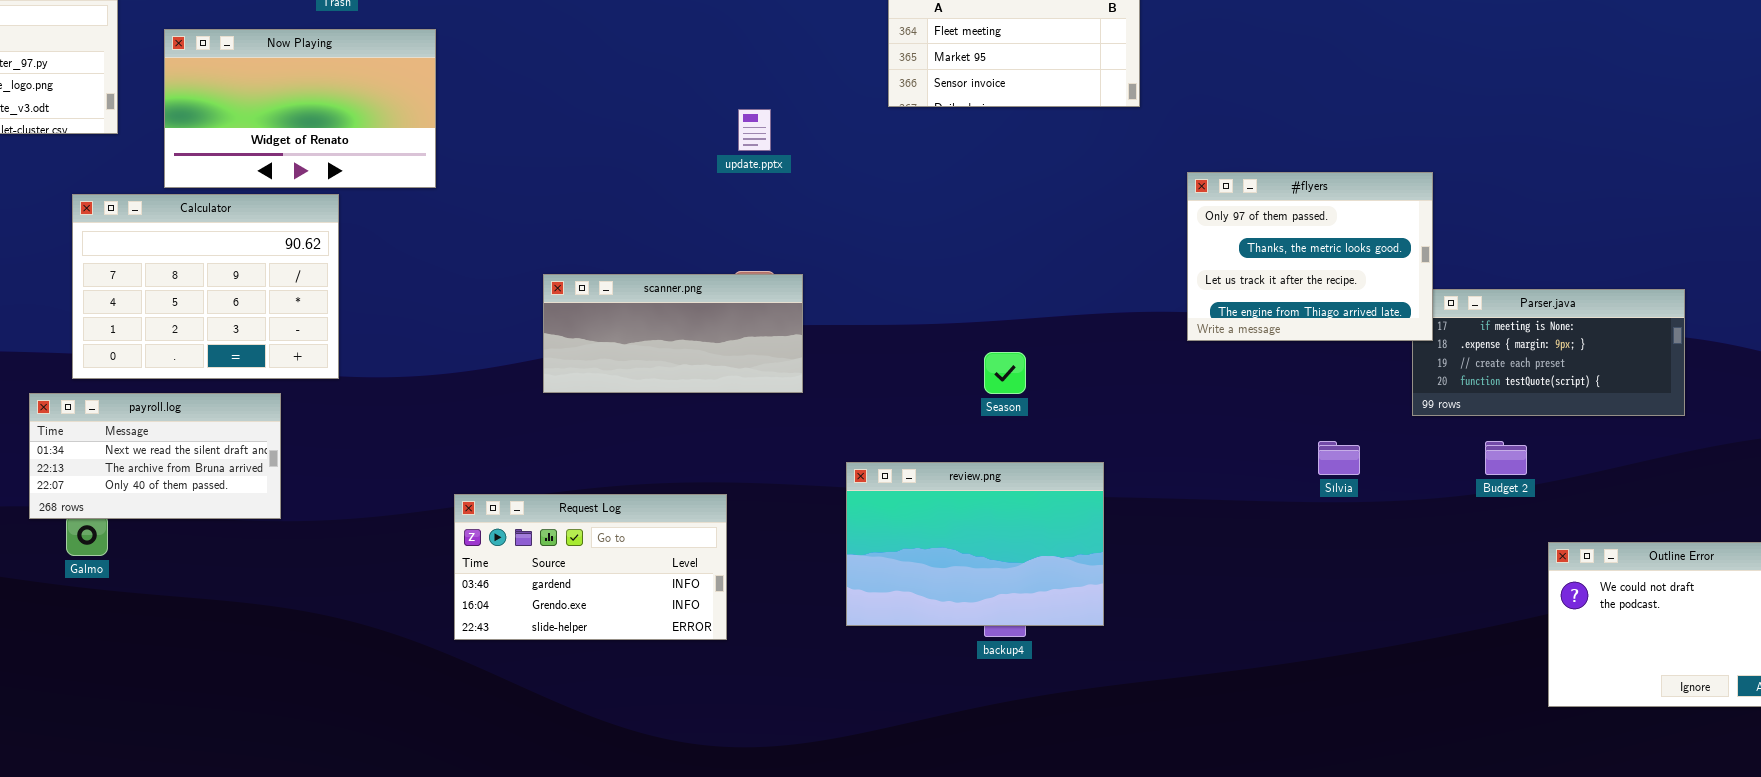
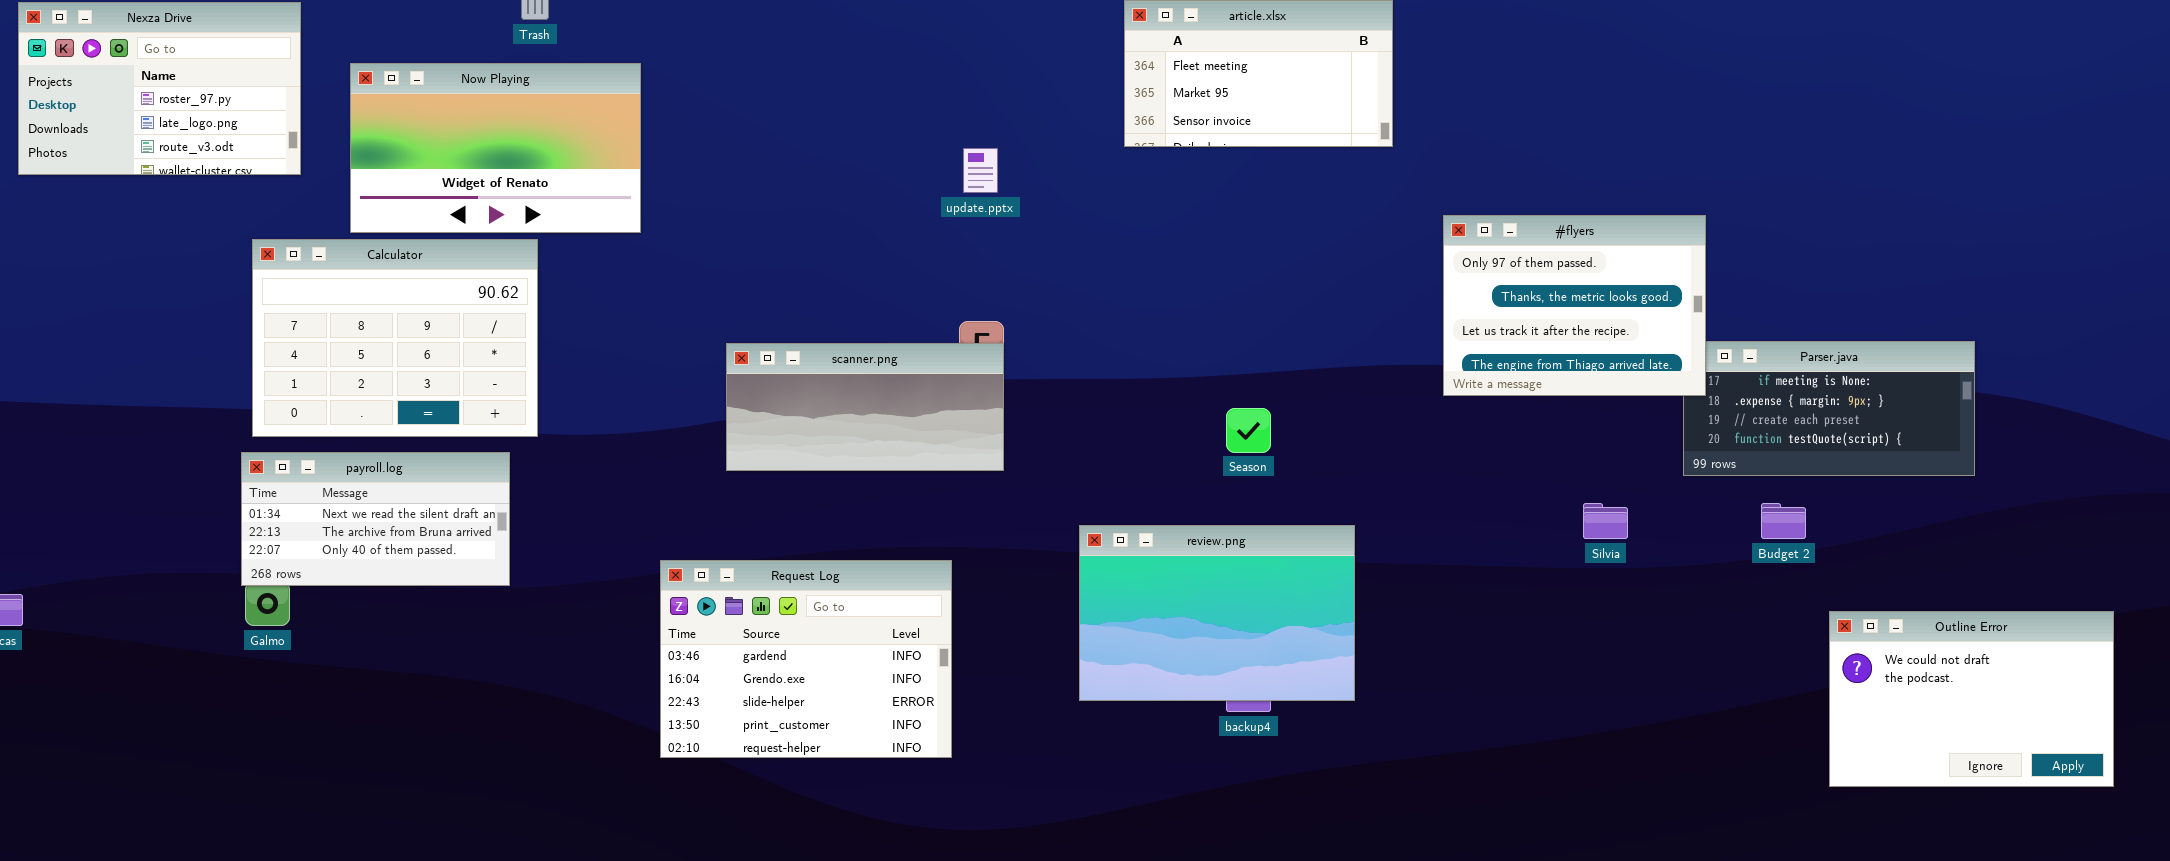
scanner.png: [543,274,803,393] -> [726,343,1004,471], moved
payroll.log: [29,393,281,519] -> [241,452,510,586], moved
Request Log: [454,494,727,640] -> [660,560,952,758], resized

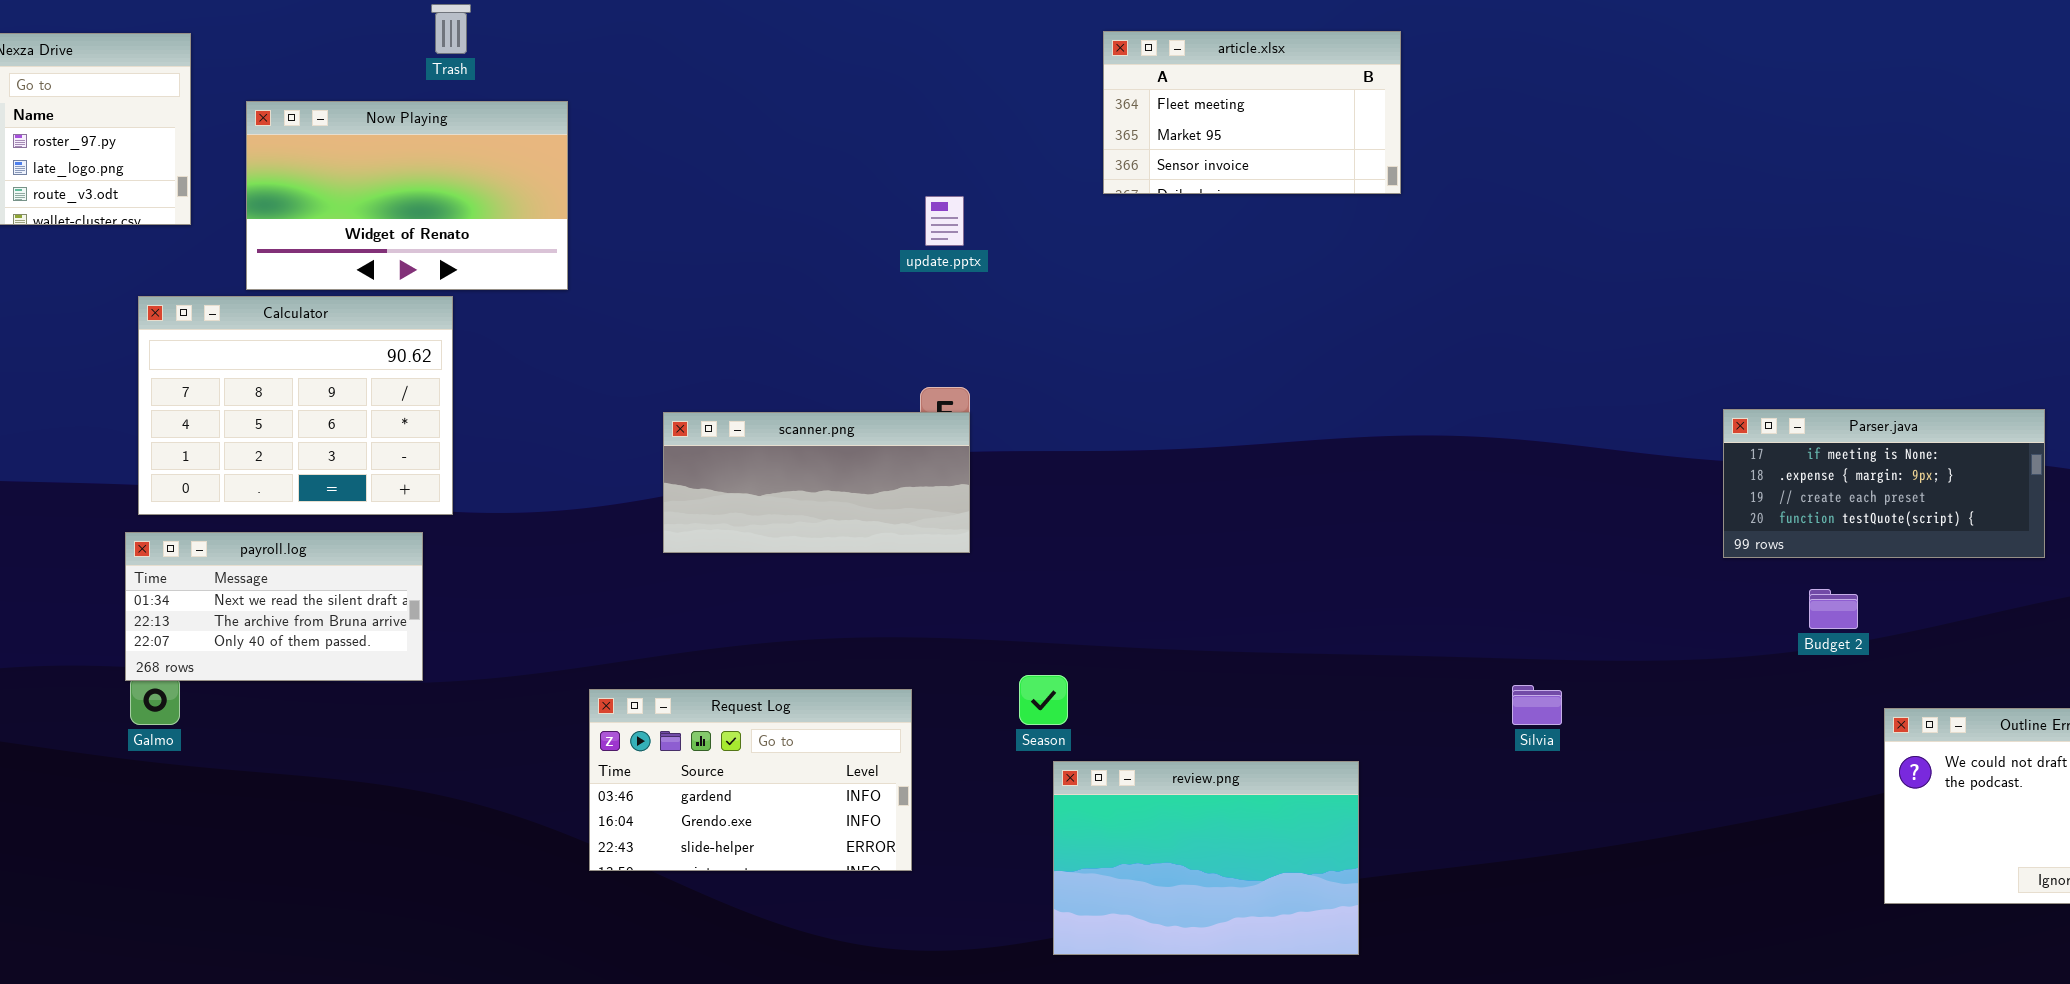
#flyers: [1443,215,1706,396] -> none, closed
Season: [1226,408,1271,453] -> [1019,675,1068,725], moved
Sílvia: [1583,503,1628,539] -> [1512,685,1562,725], moved
review.png: [1079,525,1355,701] -> [1053,761,1359,955], moved
Request Log: [660,560,952,758] -> [589,689,912,871], resized

